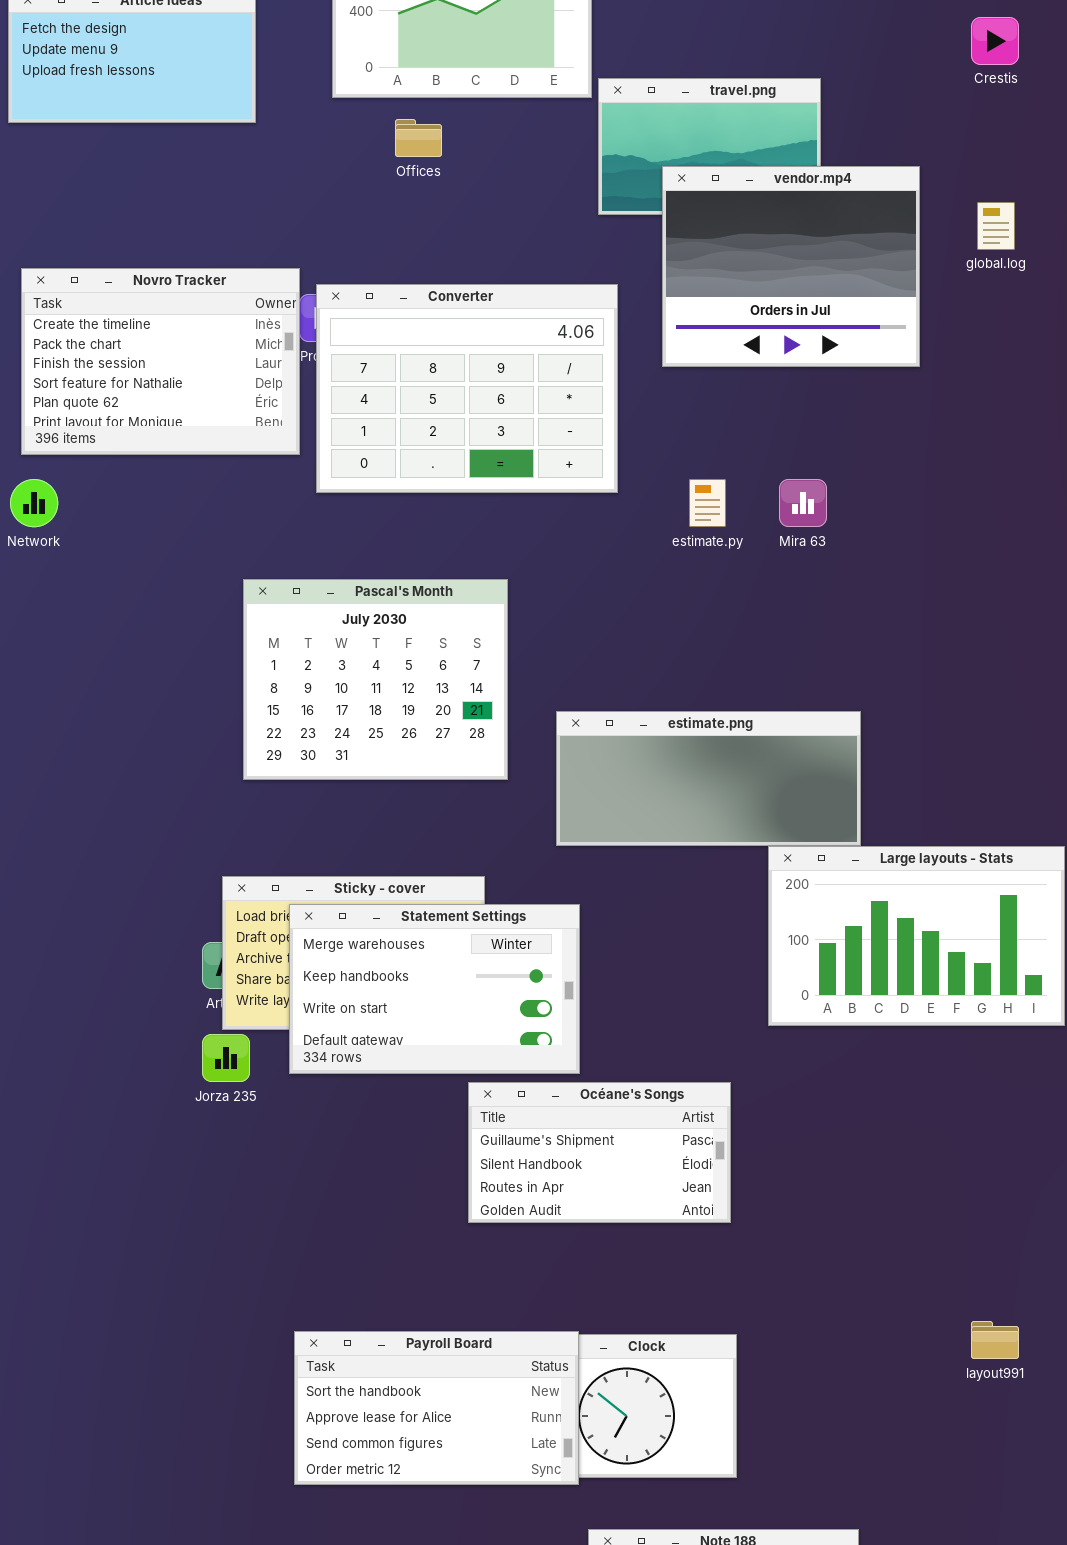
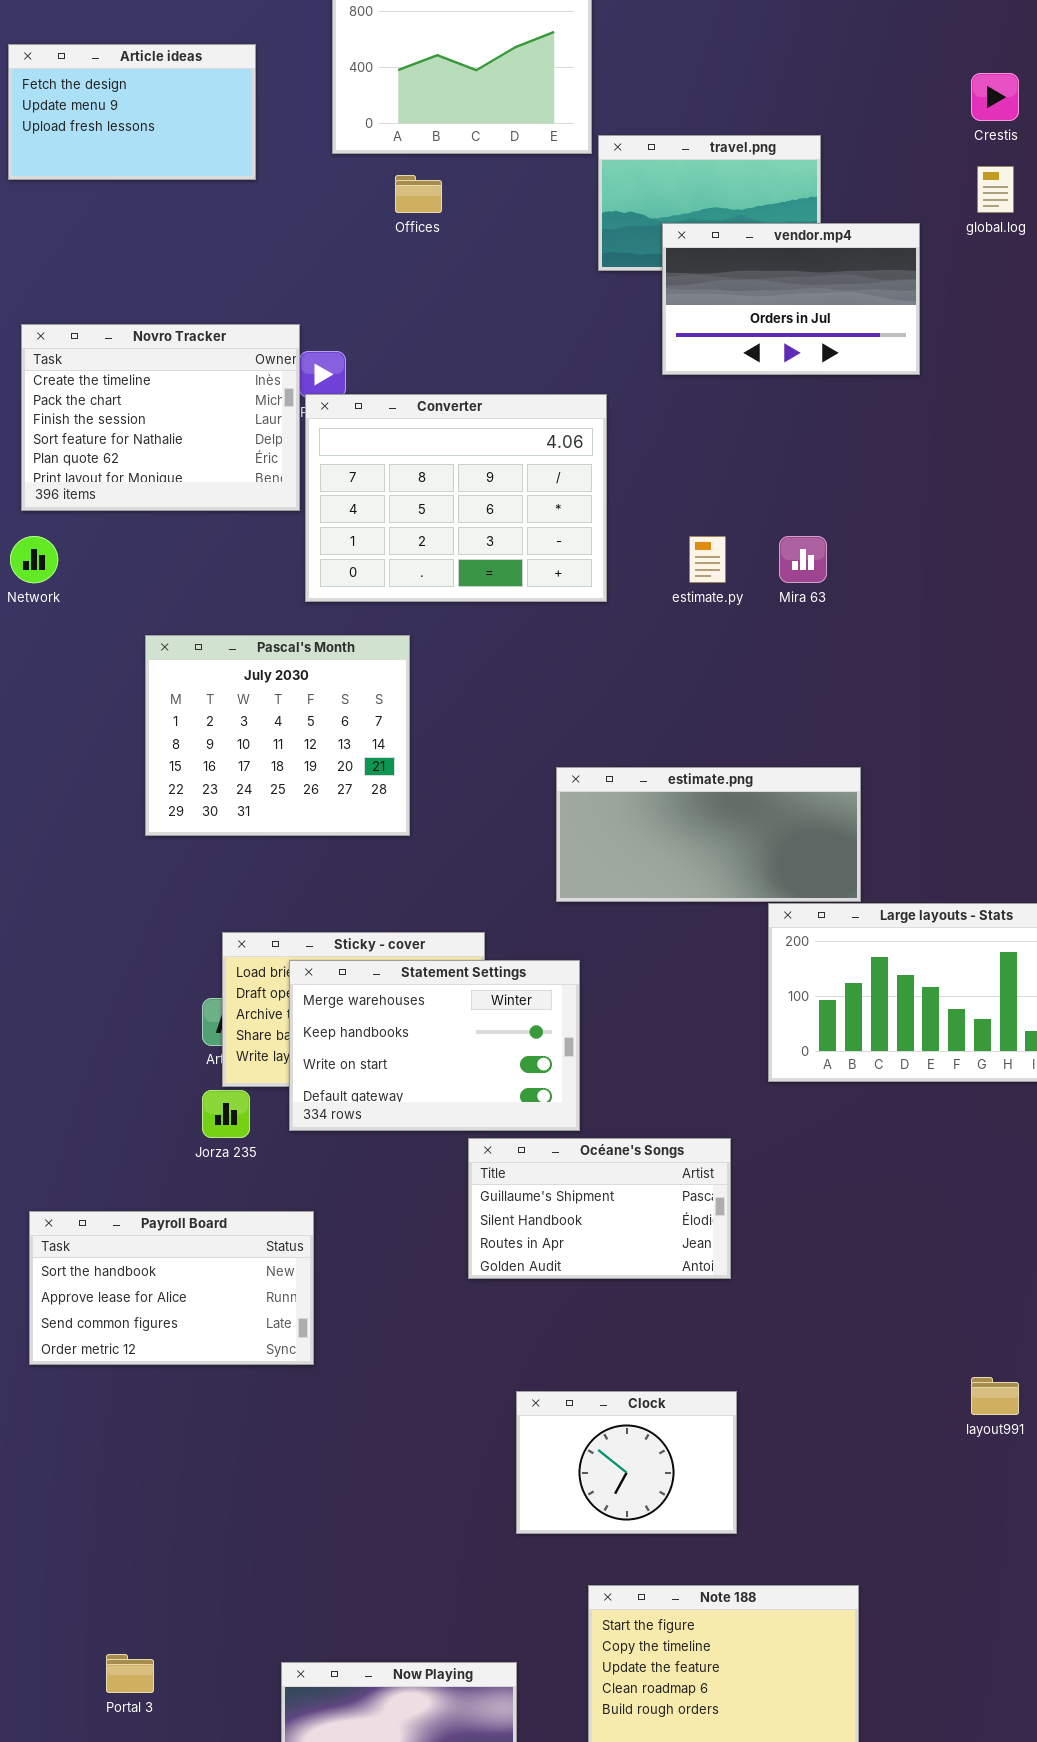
vendor.mp4: [662,166,920,367] -> [662,223,920,375], resized
global.log: [977,202,1015,250] -> [977,166,1014,213], moved
Converter: [316,284,618,493] -> [305,394,607,602], moved
Pascal's Month: [243,579,508,780] -> [145,635,410,836], moved
Payroll Board: [294,1331,579,1485] -> [29,1211,314,1365], moved

